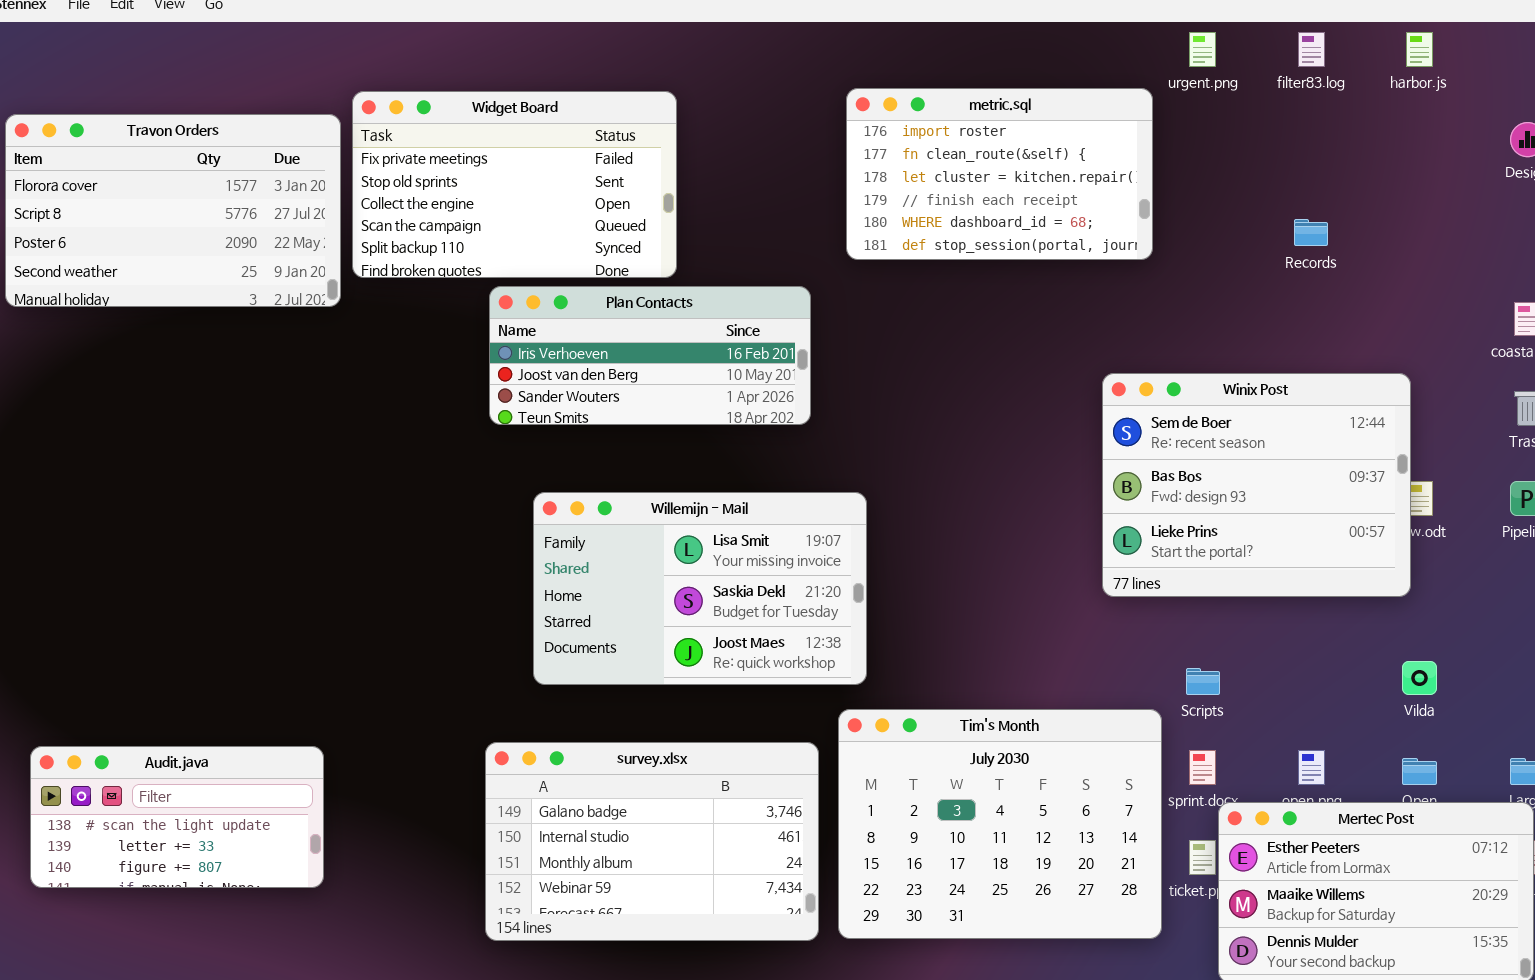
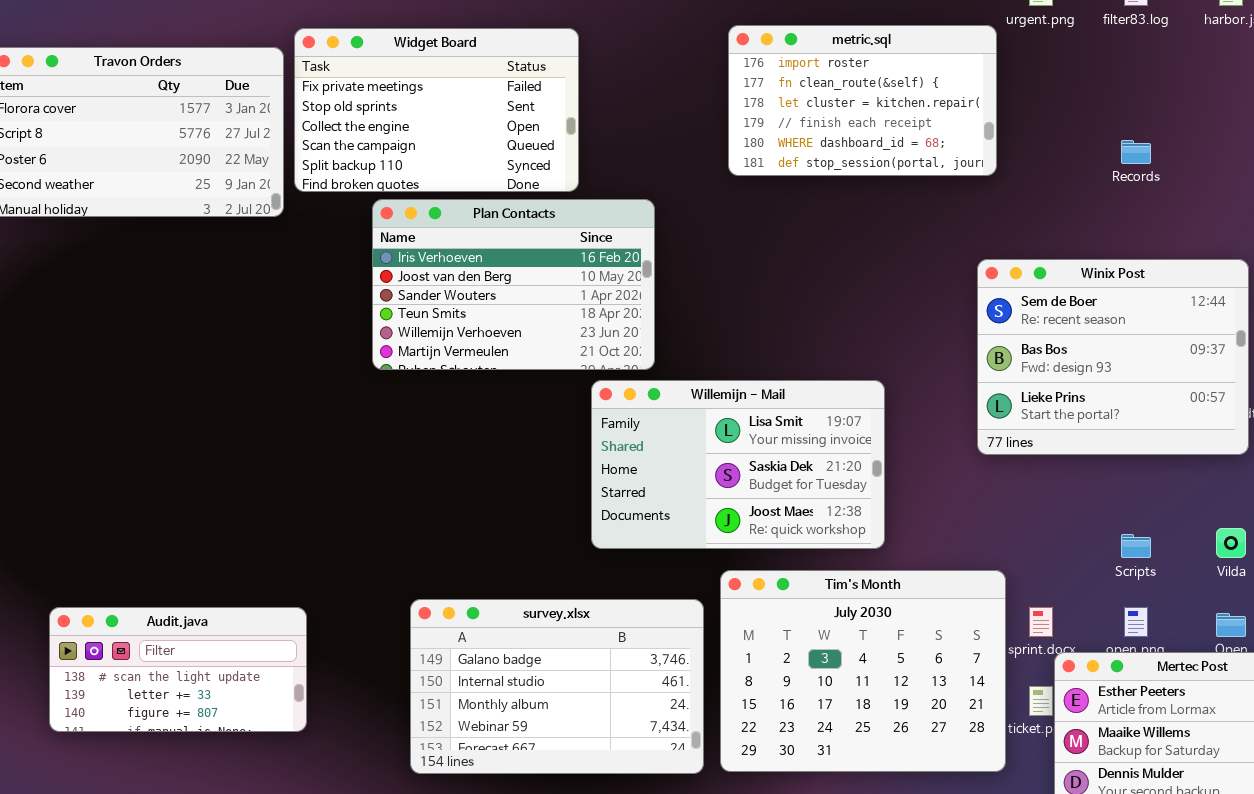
Plan Contacts: [489,286,811,425] -> [372,199,655,370], moved, resized
Winix Post: [1102,373,1411,597] -> [977,259,1249,455], moved
Willemijn - Mail: [533,492,867,685] -> [591,380,885,549], moved
Scripts: [1186,668,1220,695] -> [1121,534,1151,558], moved
Audit.java: [30,746,324,888] -> [49,607,307,732], moved

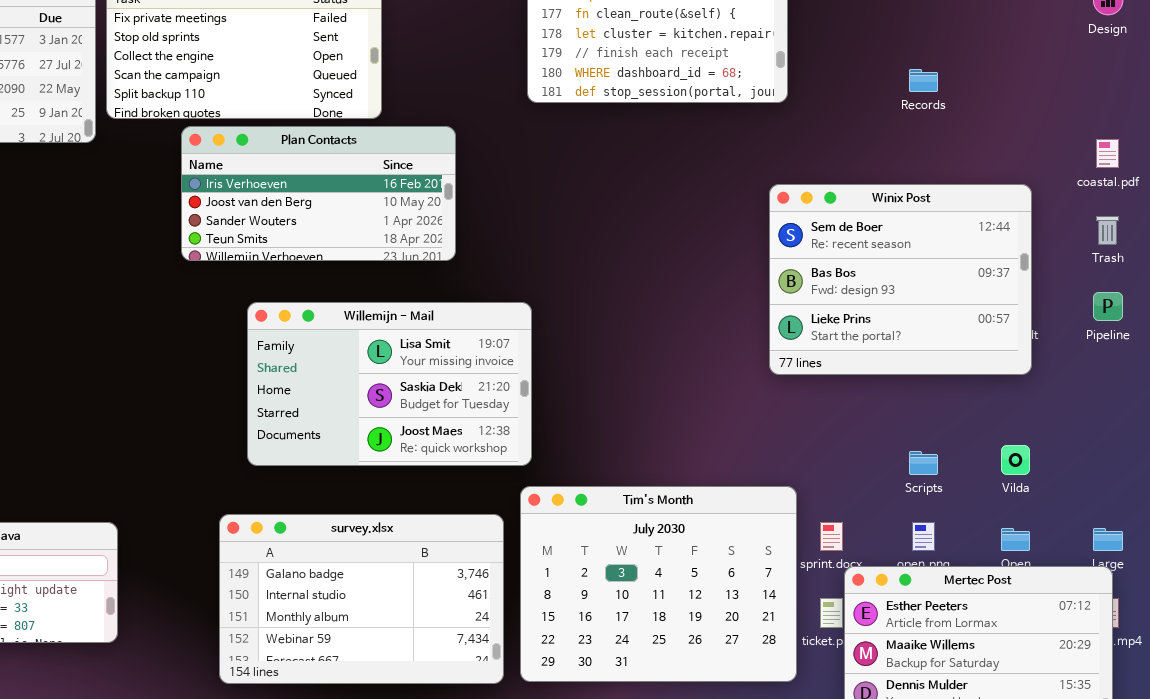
Plan Contacts: [372,199,655,370] -> [181,126,456,261], resized
Willemijn - Mail: [591,380,885,549] -> [247,302,532,466], moved

